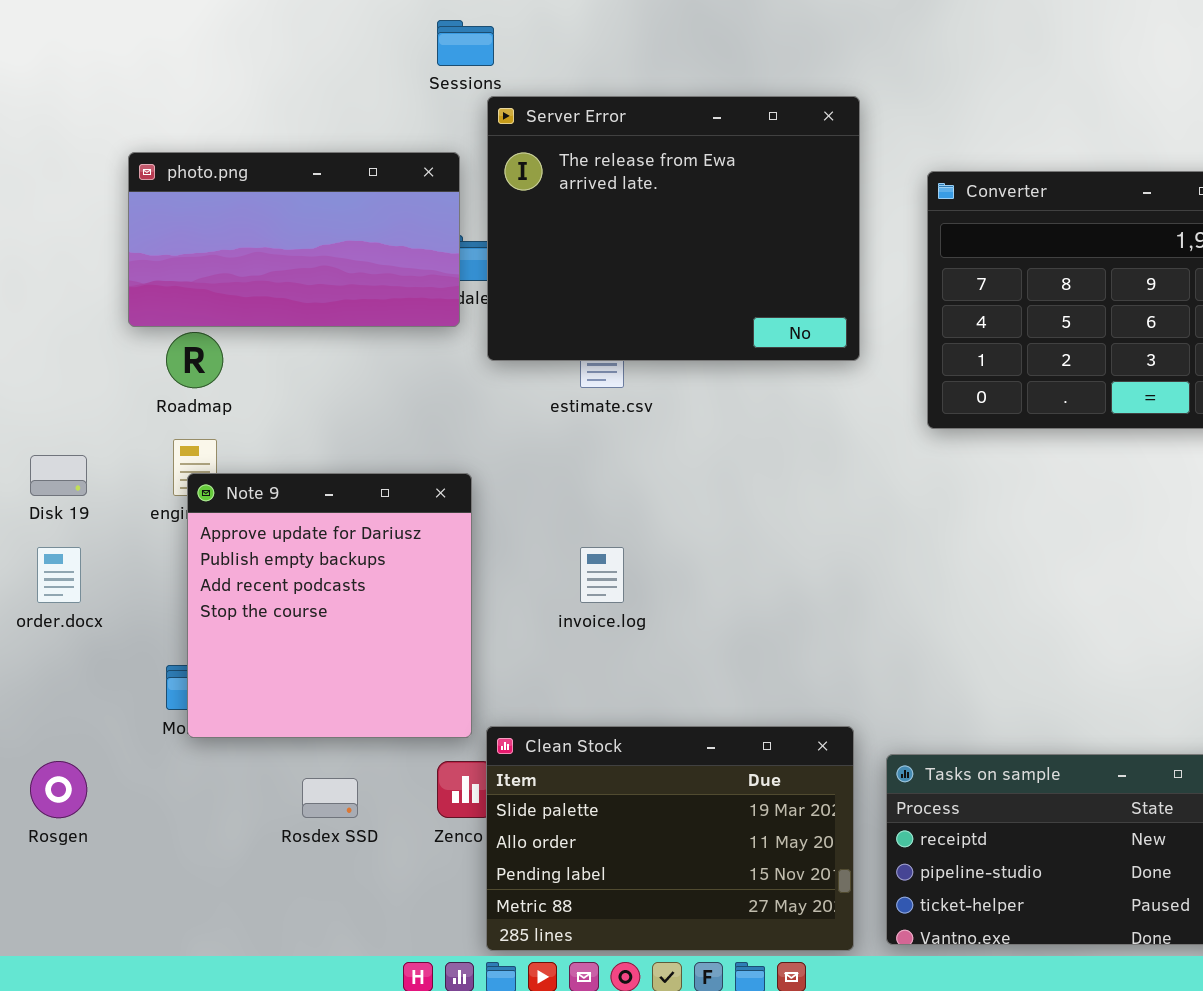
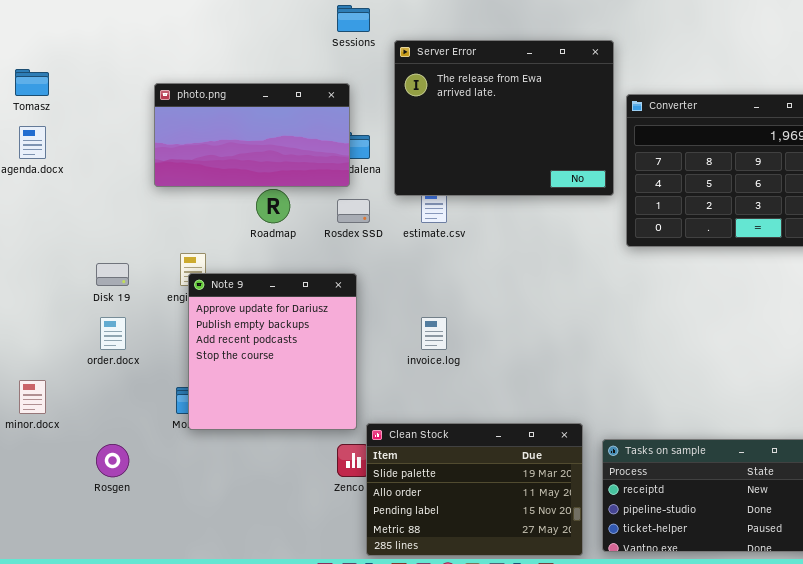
Server Error: [487,96,860,361] -> [394,40,614,196], moved
Roadmap: [166,332,223,388] -> [256,189,290,223], moved
Rosdex SSD: [302,778,358,818] -> [337,199,370,223], moved

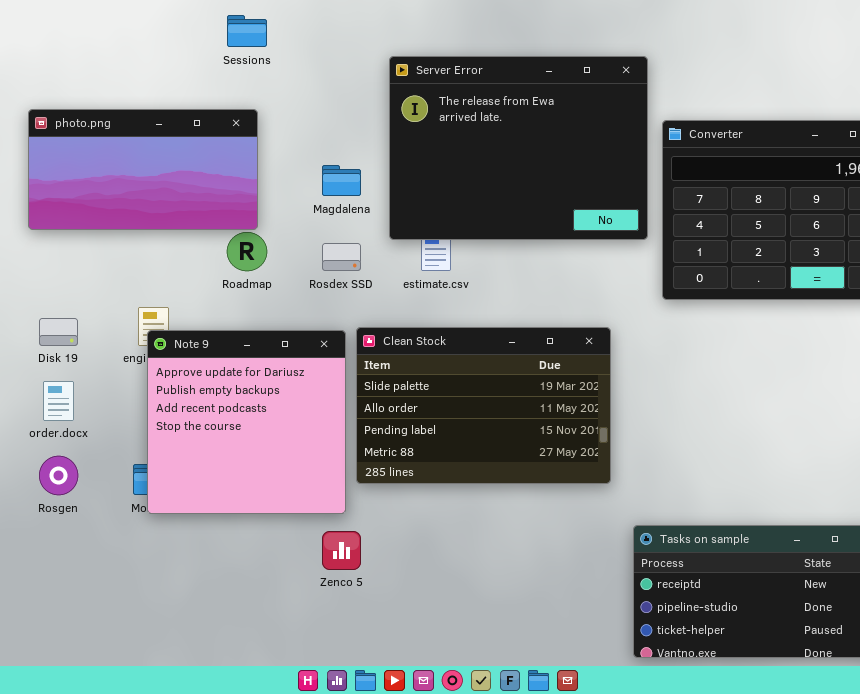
Sessions: [337,5,370,32] -> [227,15,267,47], moved
photo.png: [154,83,350,187] -> [28,109,258,230], moved
Clean Stock: [366,423,583,556] -> [356,327,611,484], moved
Rosgen: [96,444,129,477] -> [39,456,78,495], moved

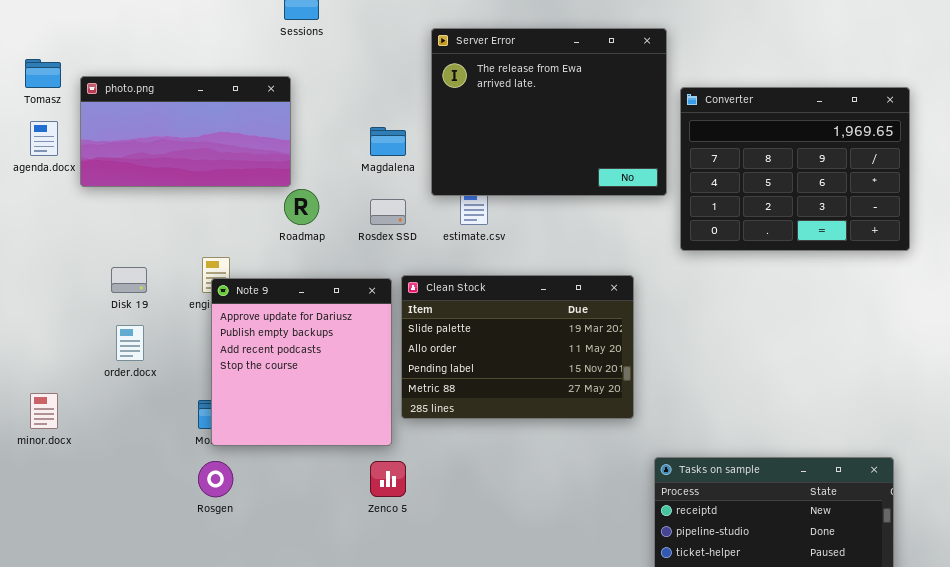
photo.png: [28,109,258,230] -> [80,76,291,187], moved
Rosgen: [39,456,78,495] -> [198,461,233,497], moved

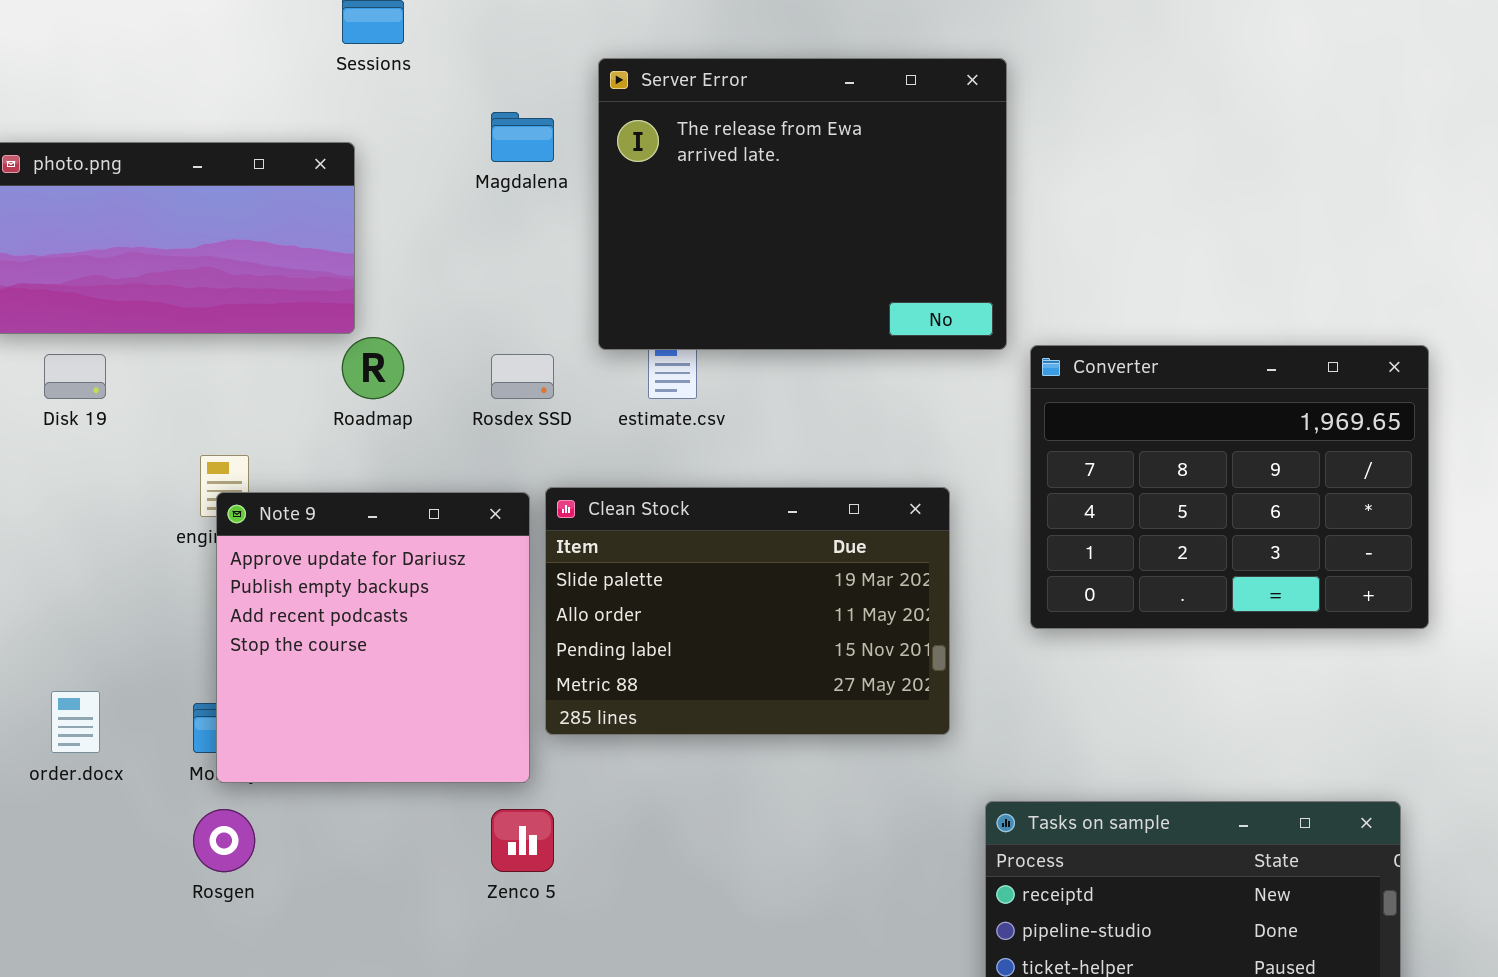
Converter: [680,87,910,251] -> [1030,345,1429,629], moved
Magdalena: [370,127,406,156] -> [491,112,554,162], moved
Disk 19: [111,267,147,293] -> [44,354,106,399], moved
order.docx: [116,325,144,361] -> [51,691,100,753], moved

